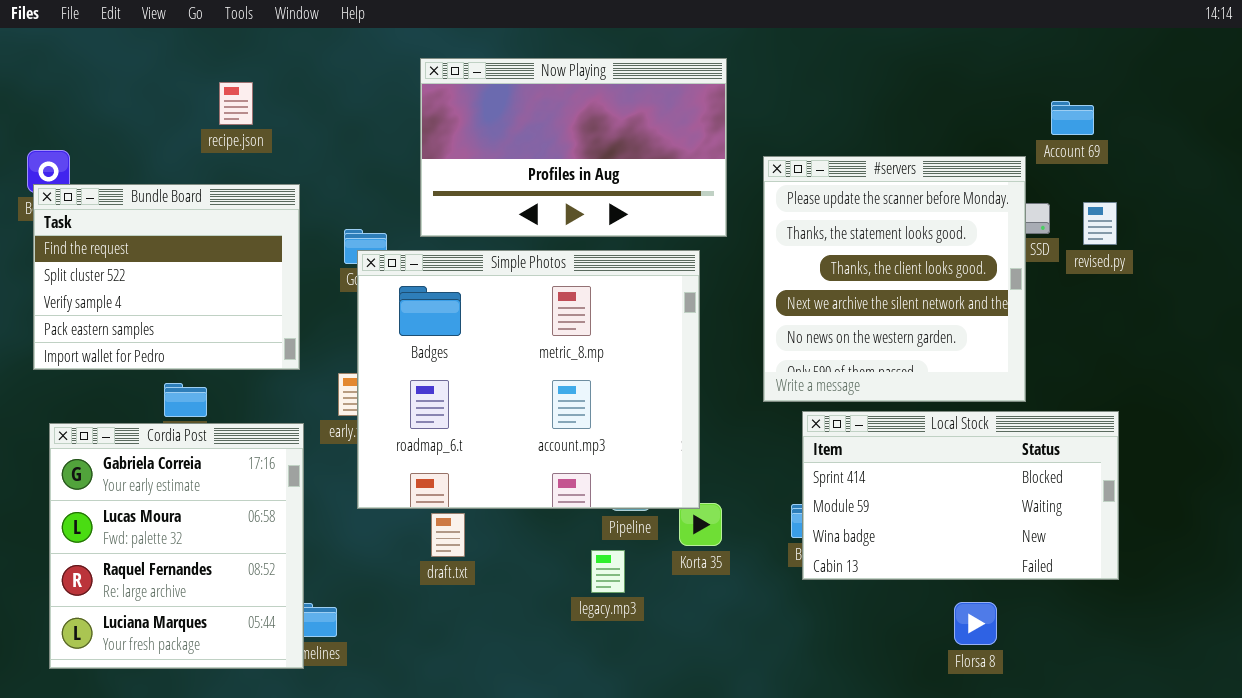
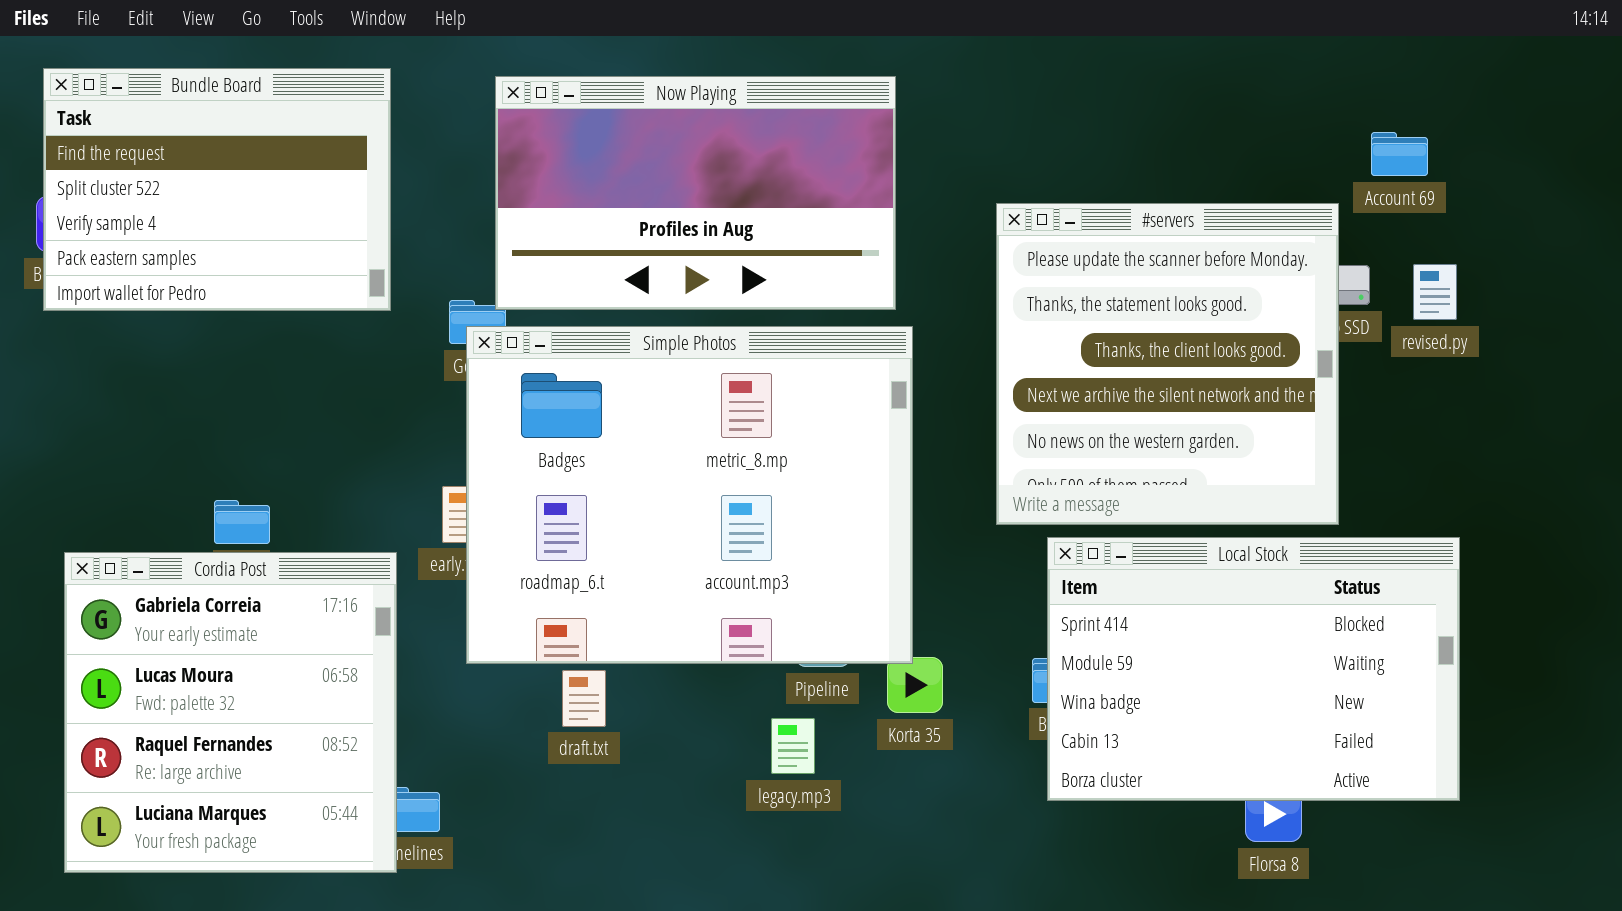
Now Playing: [420,58,727,237] -> [495,76,896,310], moved
Bundle Board: [33,184,300,370] -> [43,68,391,311], moved
Local Stock: [802,411,1119,580] -> [1047,537,1460,801], resized

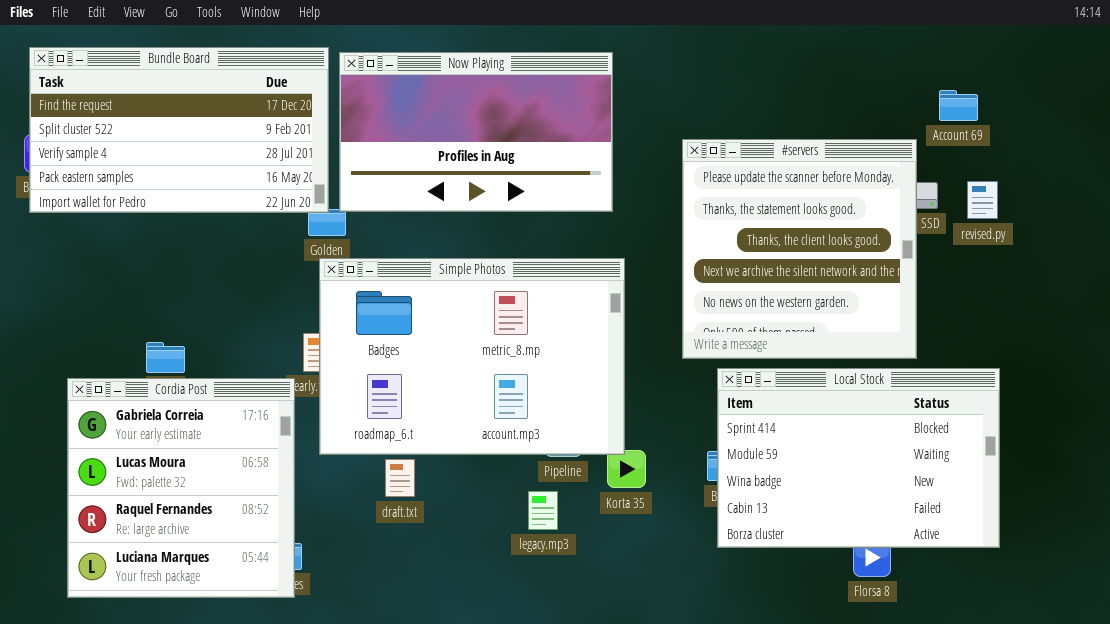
Bundle Board: [43,68,391,311] -> [29,47,329,213], resized
Simple Photos: [466,326,913,664] -> [319,258,625,455], resized
Cordia Post: [64,552,397,873] -> [67,378,295,598], moved

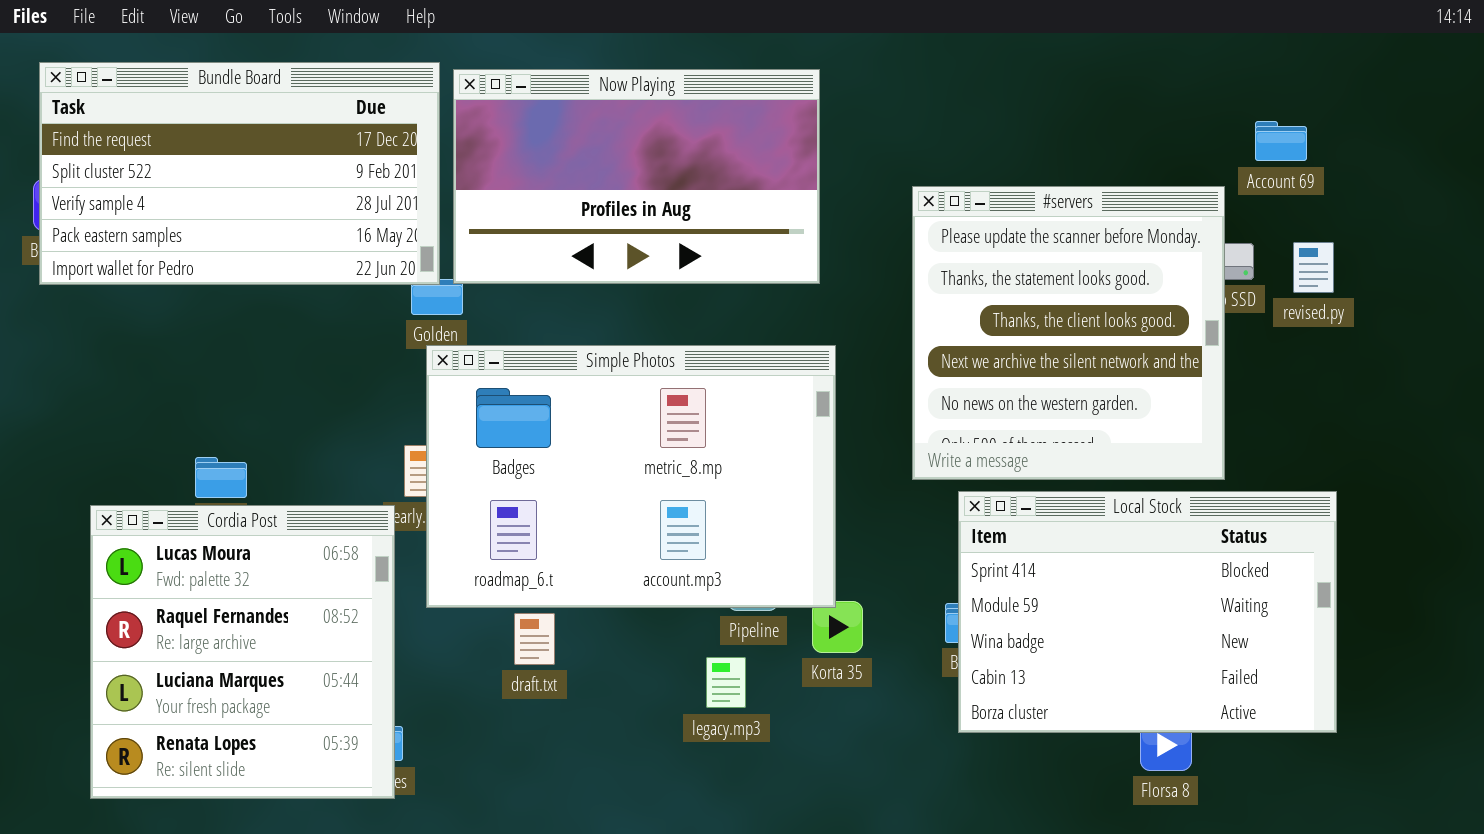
Cordia Post: [67,378,295,598] -> [90,505,395,799], scrolled down 1 row

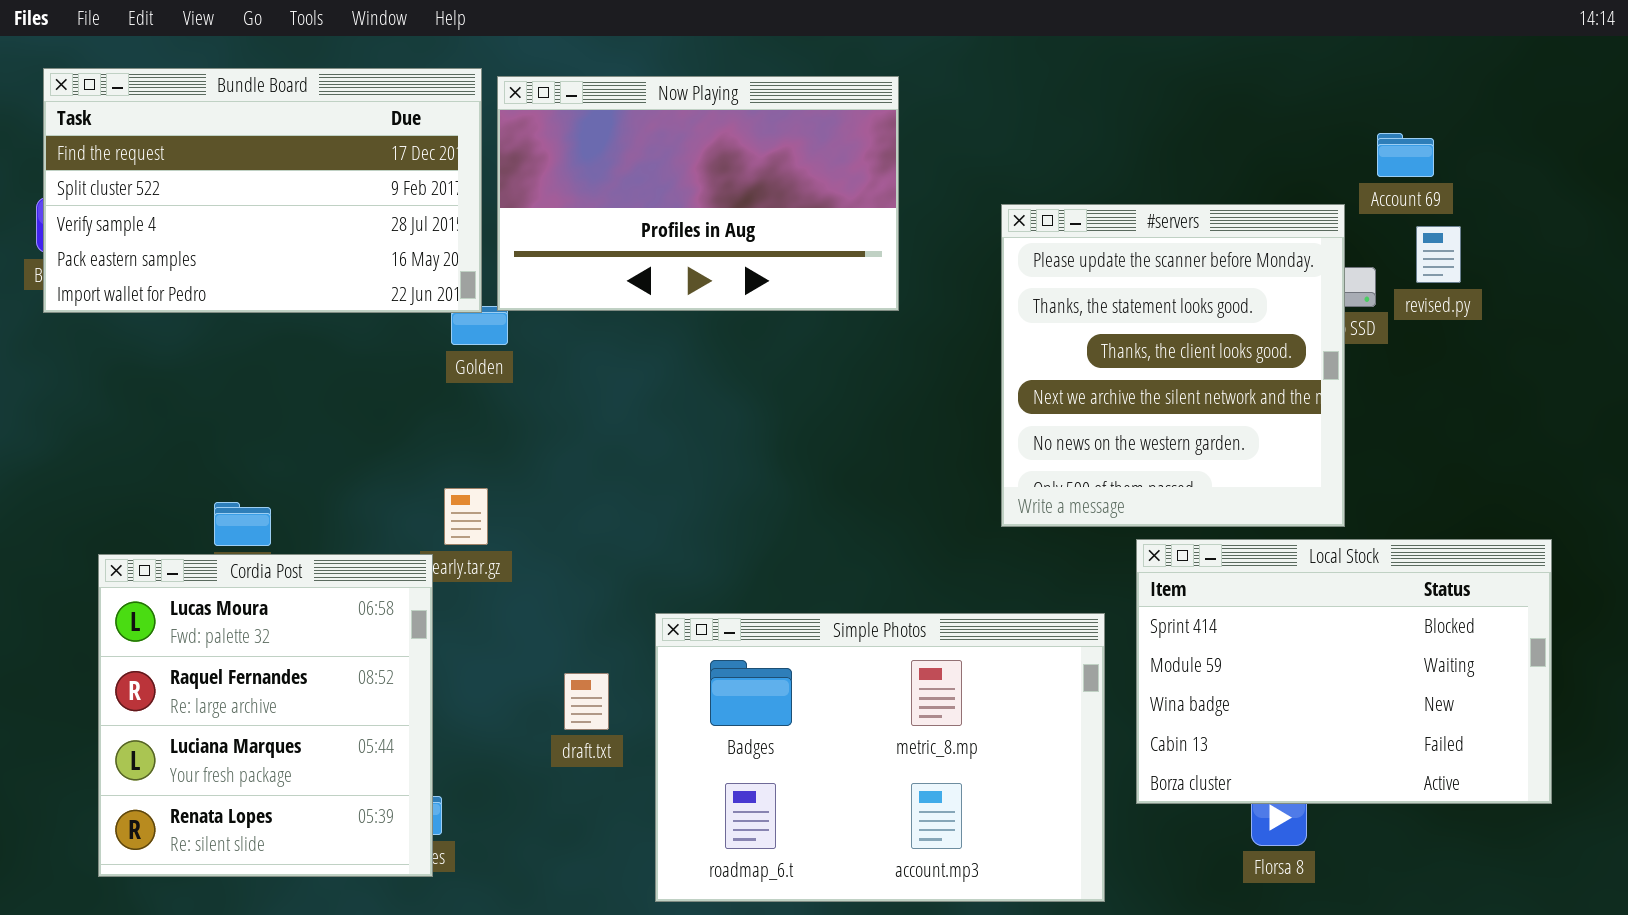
revised.py: [1293,242,1334,293] -> [1416,226,1461,283], moved
Simple Photos: [426,345,836,608] -> [655,613,1105,902], moved
Local Stock: [958,491,1337,733] -> [1136,539,1552,804], moved

